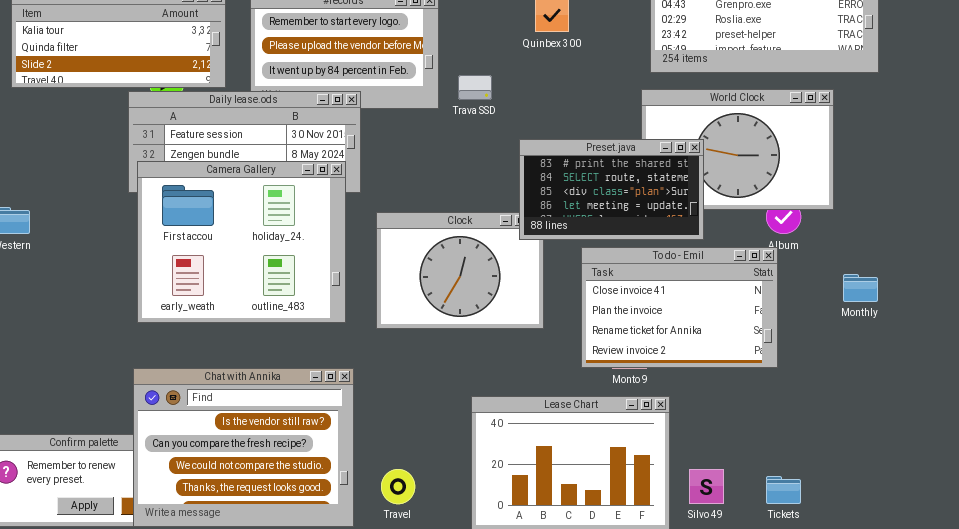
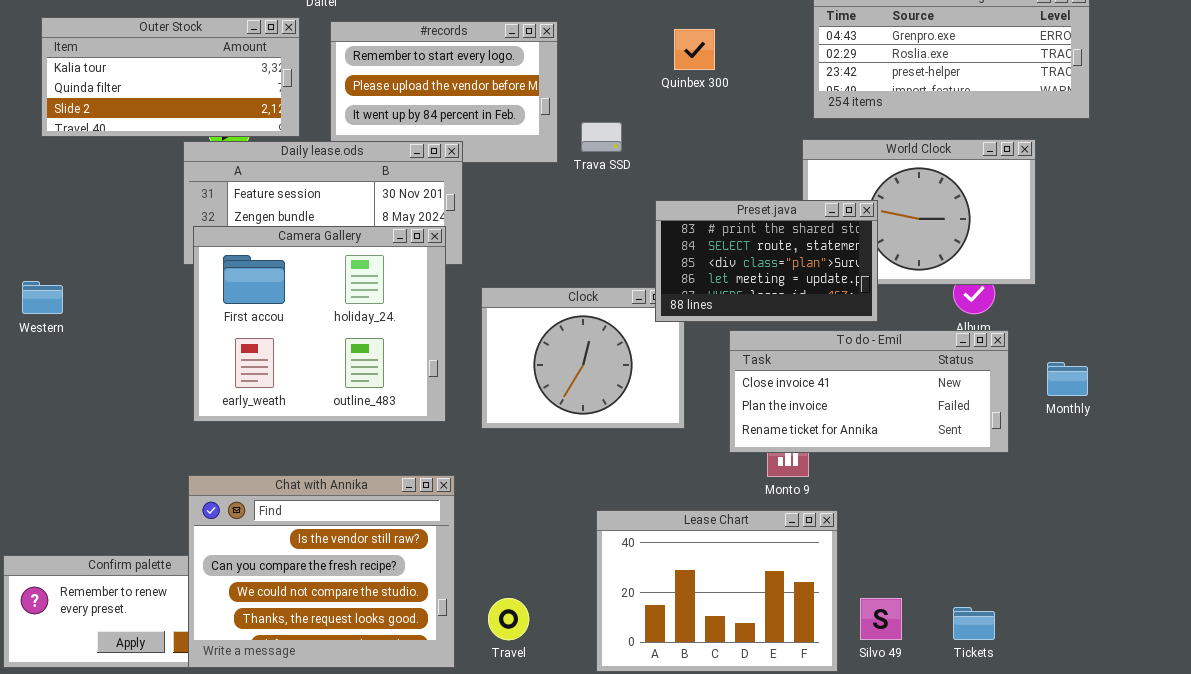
To do - Emil: [581,247,778,368] -> [729,330,1009,453], resized

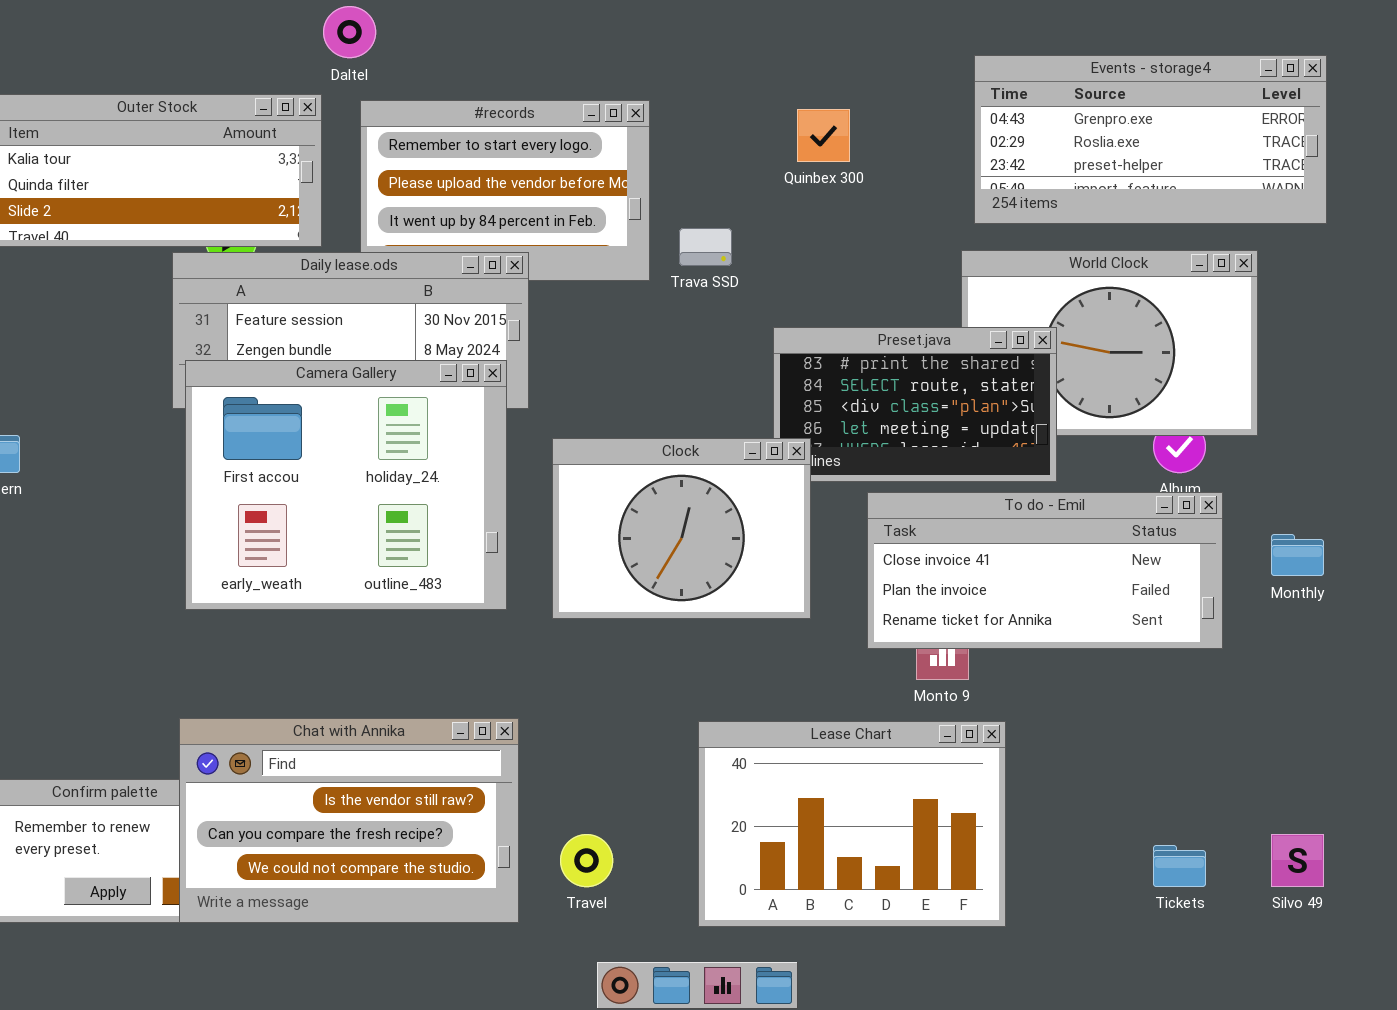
Clock: [481,287,685,429] -> [552,438,811,619], raised
Chat with Annika: [188,475,455,668] -> [179,718,519,923], resized
Silvo 49: [860,598,902,640] -> [1271,834,1324,887], moved

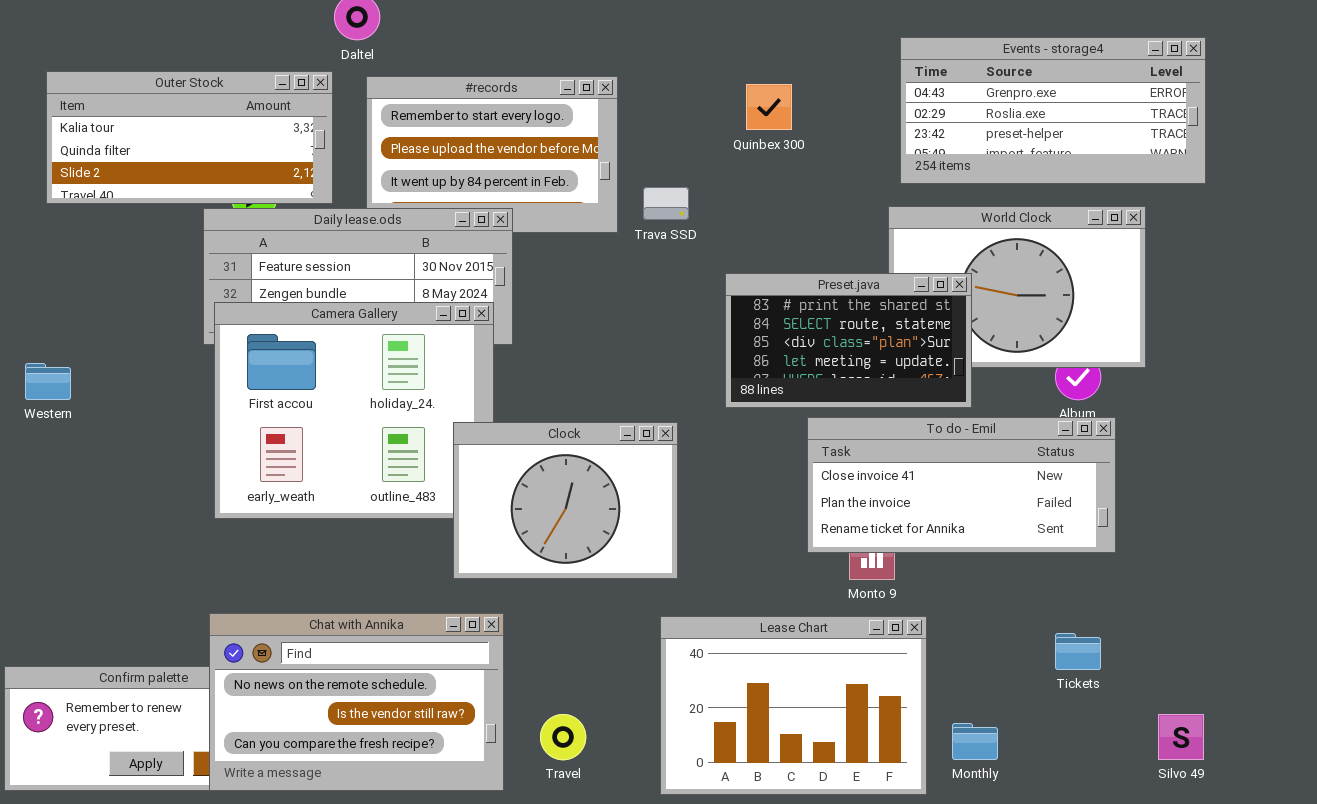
Clock: [552,438,811,619] -> [453,422,678,579], moved
Monthly: [1271,534,1324,576] -> [952,723,998,760], moved
Chat with Annika: [179,718,519,923] -> [209,613,504,791], scrolled up 1 row
Tickets: [1153,845,1206,887] -> [1055,633,1101,670], moved

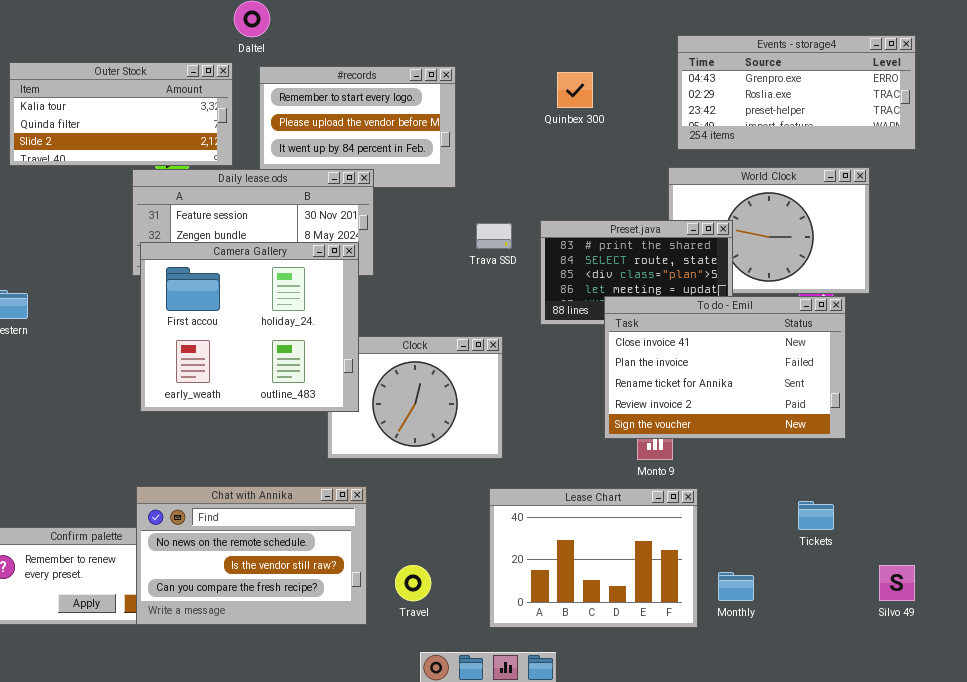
Trava SSD: [643,187,689,220] -> [476,223,512,249], moved
Camera Gallery: [214,302,494,519] -> [140,242,359,412], raised
To do - Emil: [807,417,1116,553] -> [604,296,846,439], resized

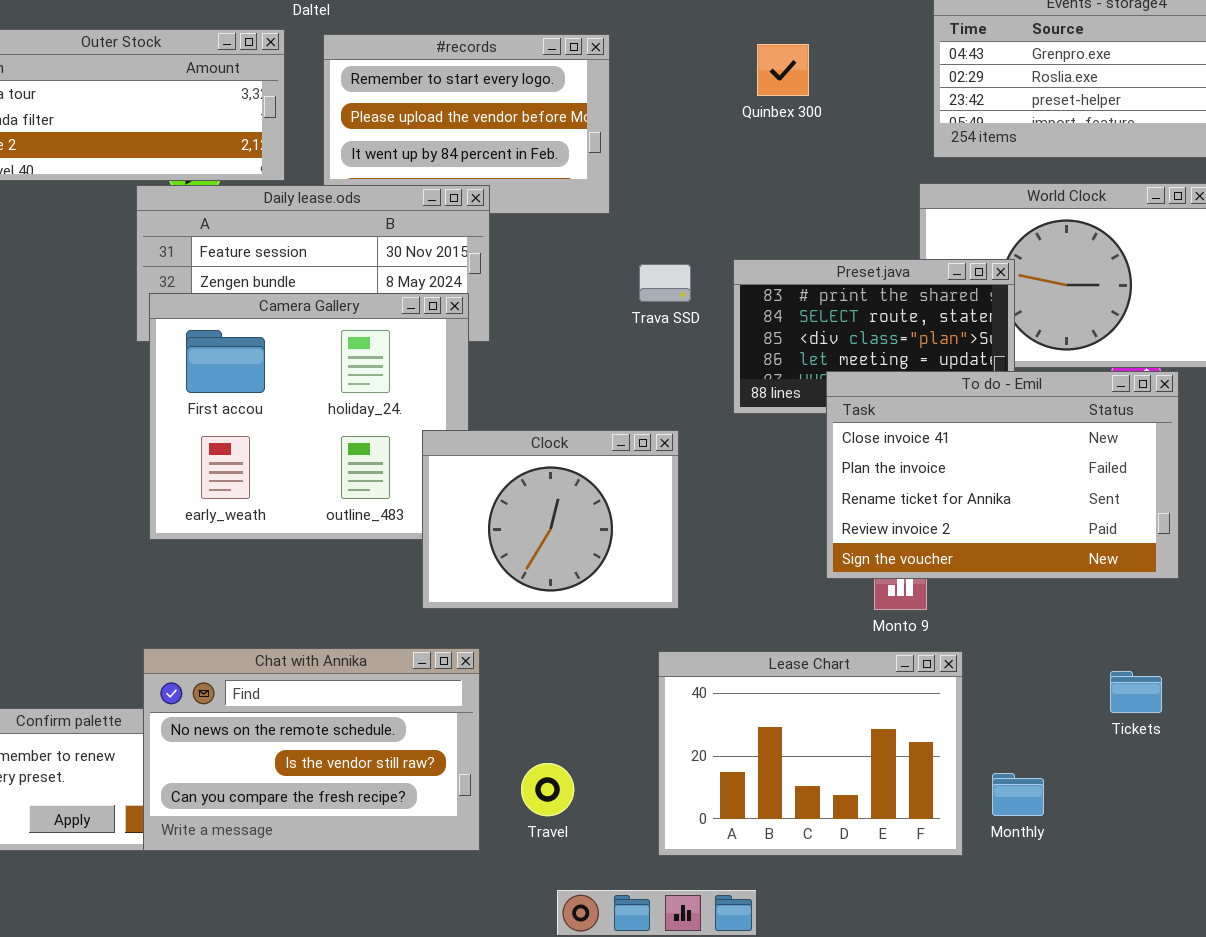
Clock: [327,336,503,459] -> [422,430,679,609], raised

